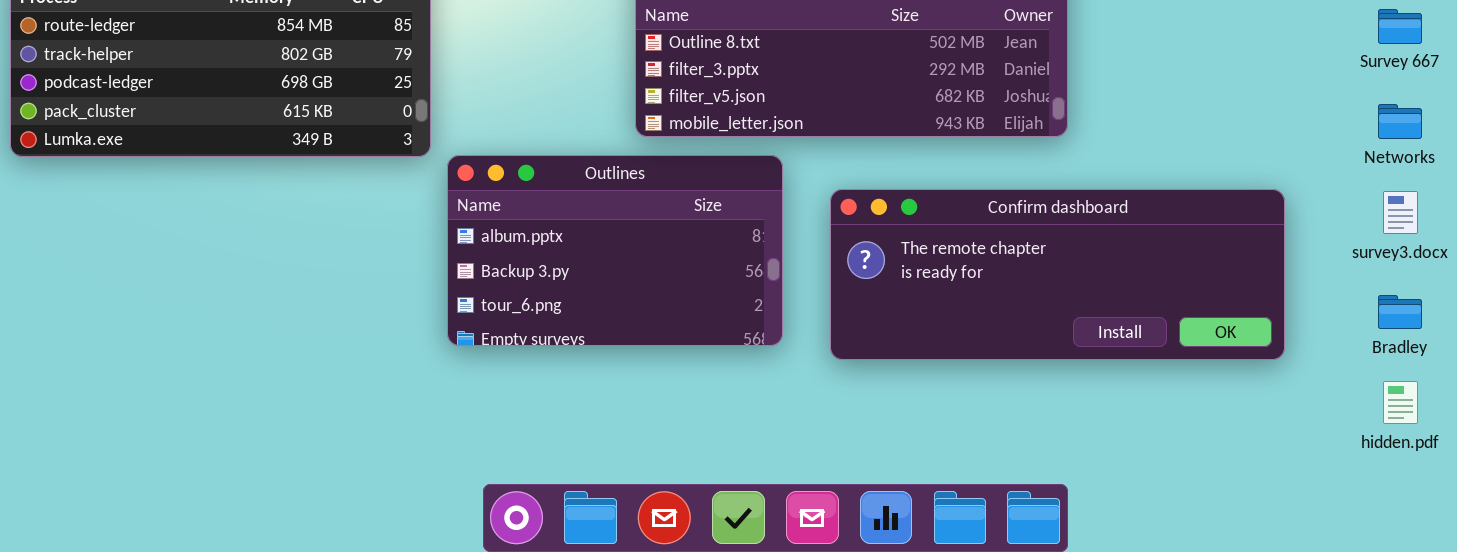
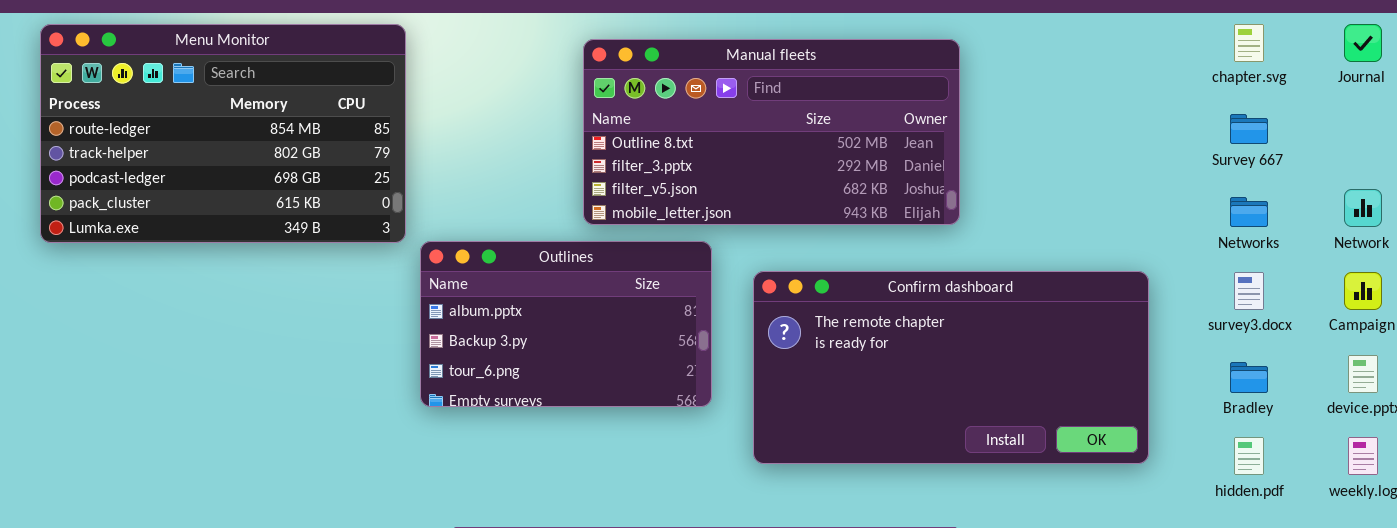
Confirm dashboard: [830,189,1285,360] -> [753,271,1149,464], resized

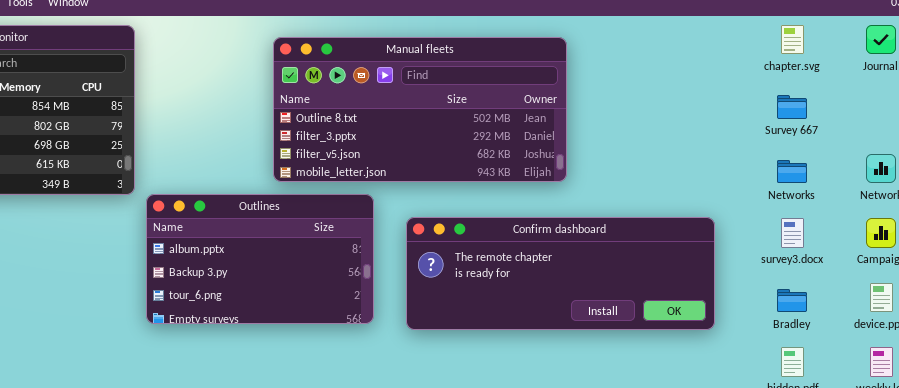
Confirm dashboard: [753,271,1149,464] -> [406,217,715,330], resized

